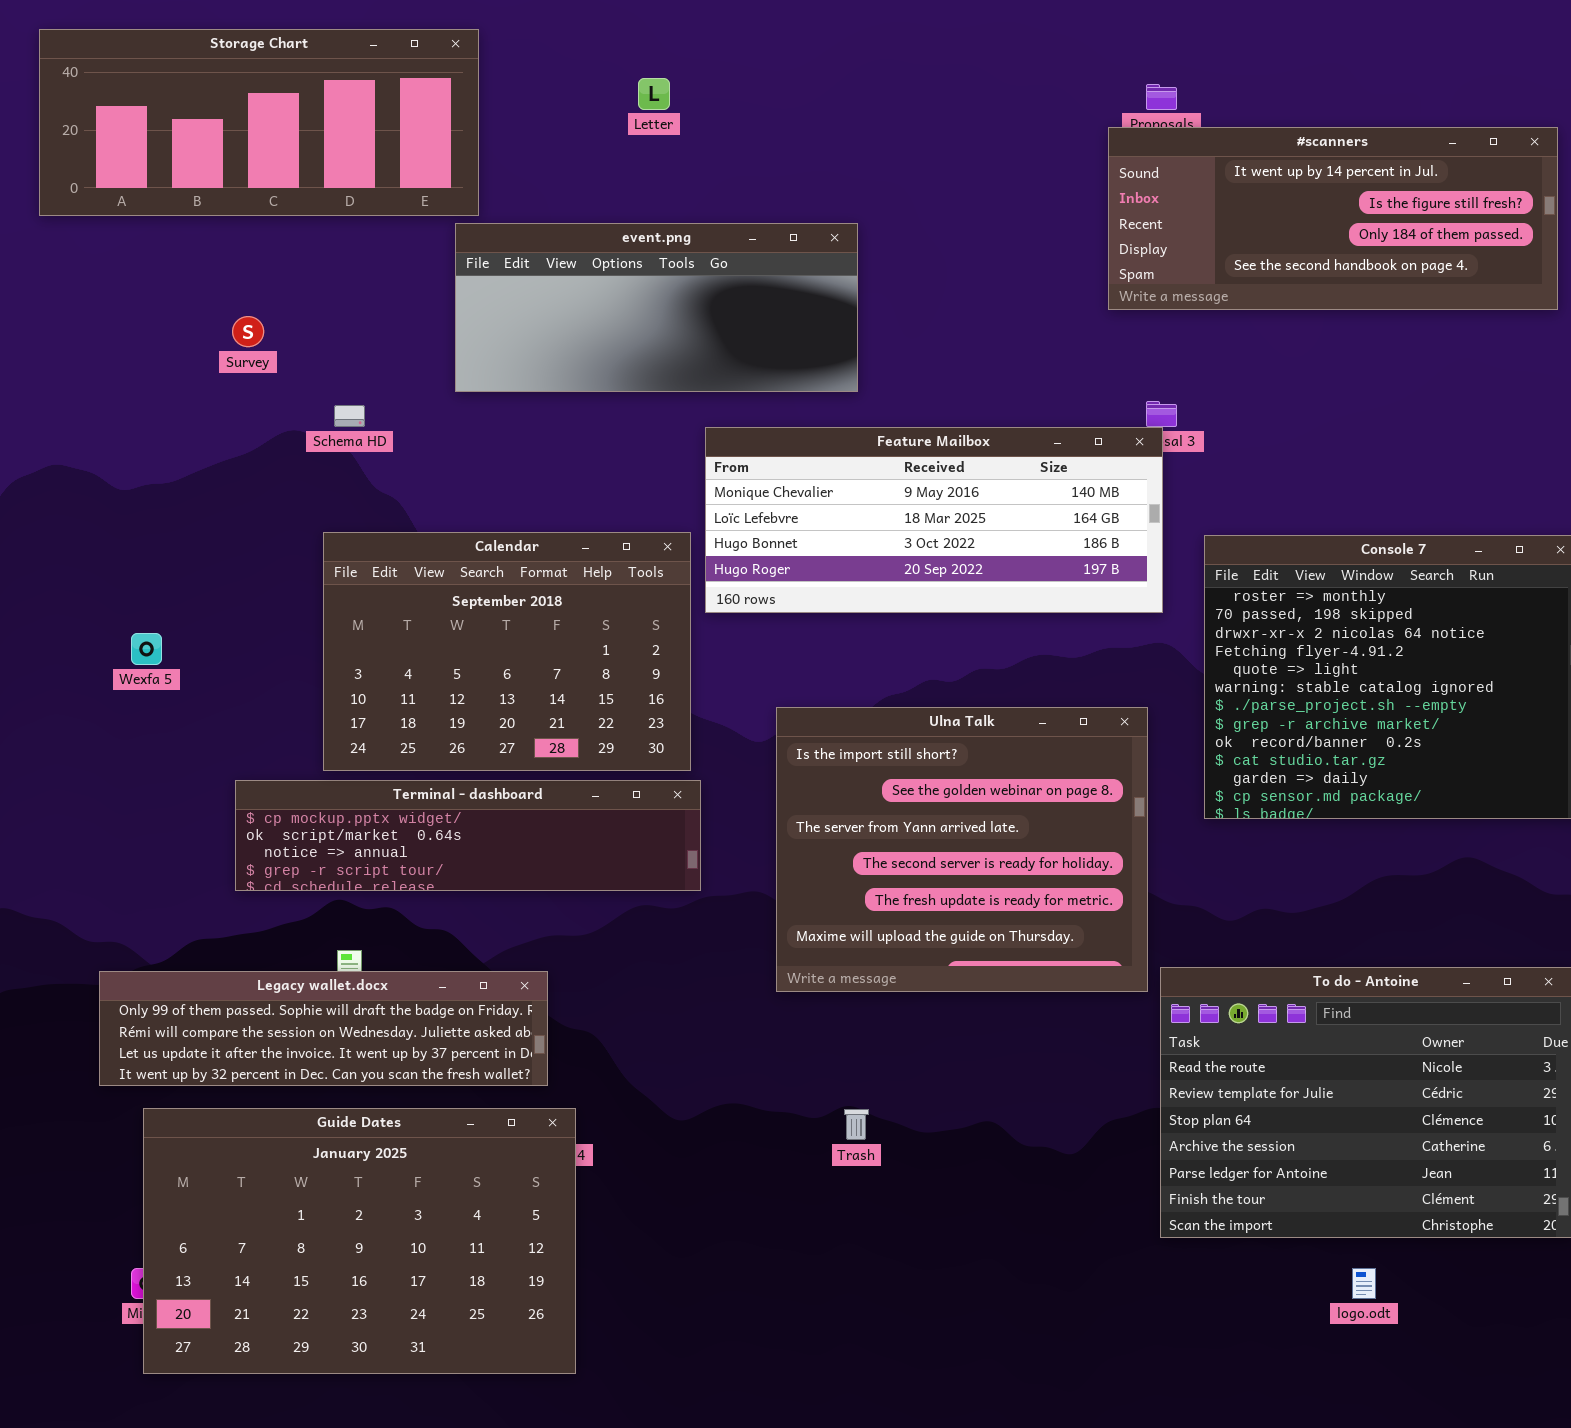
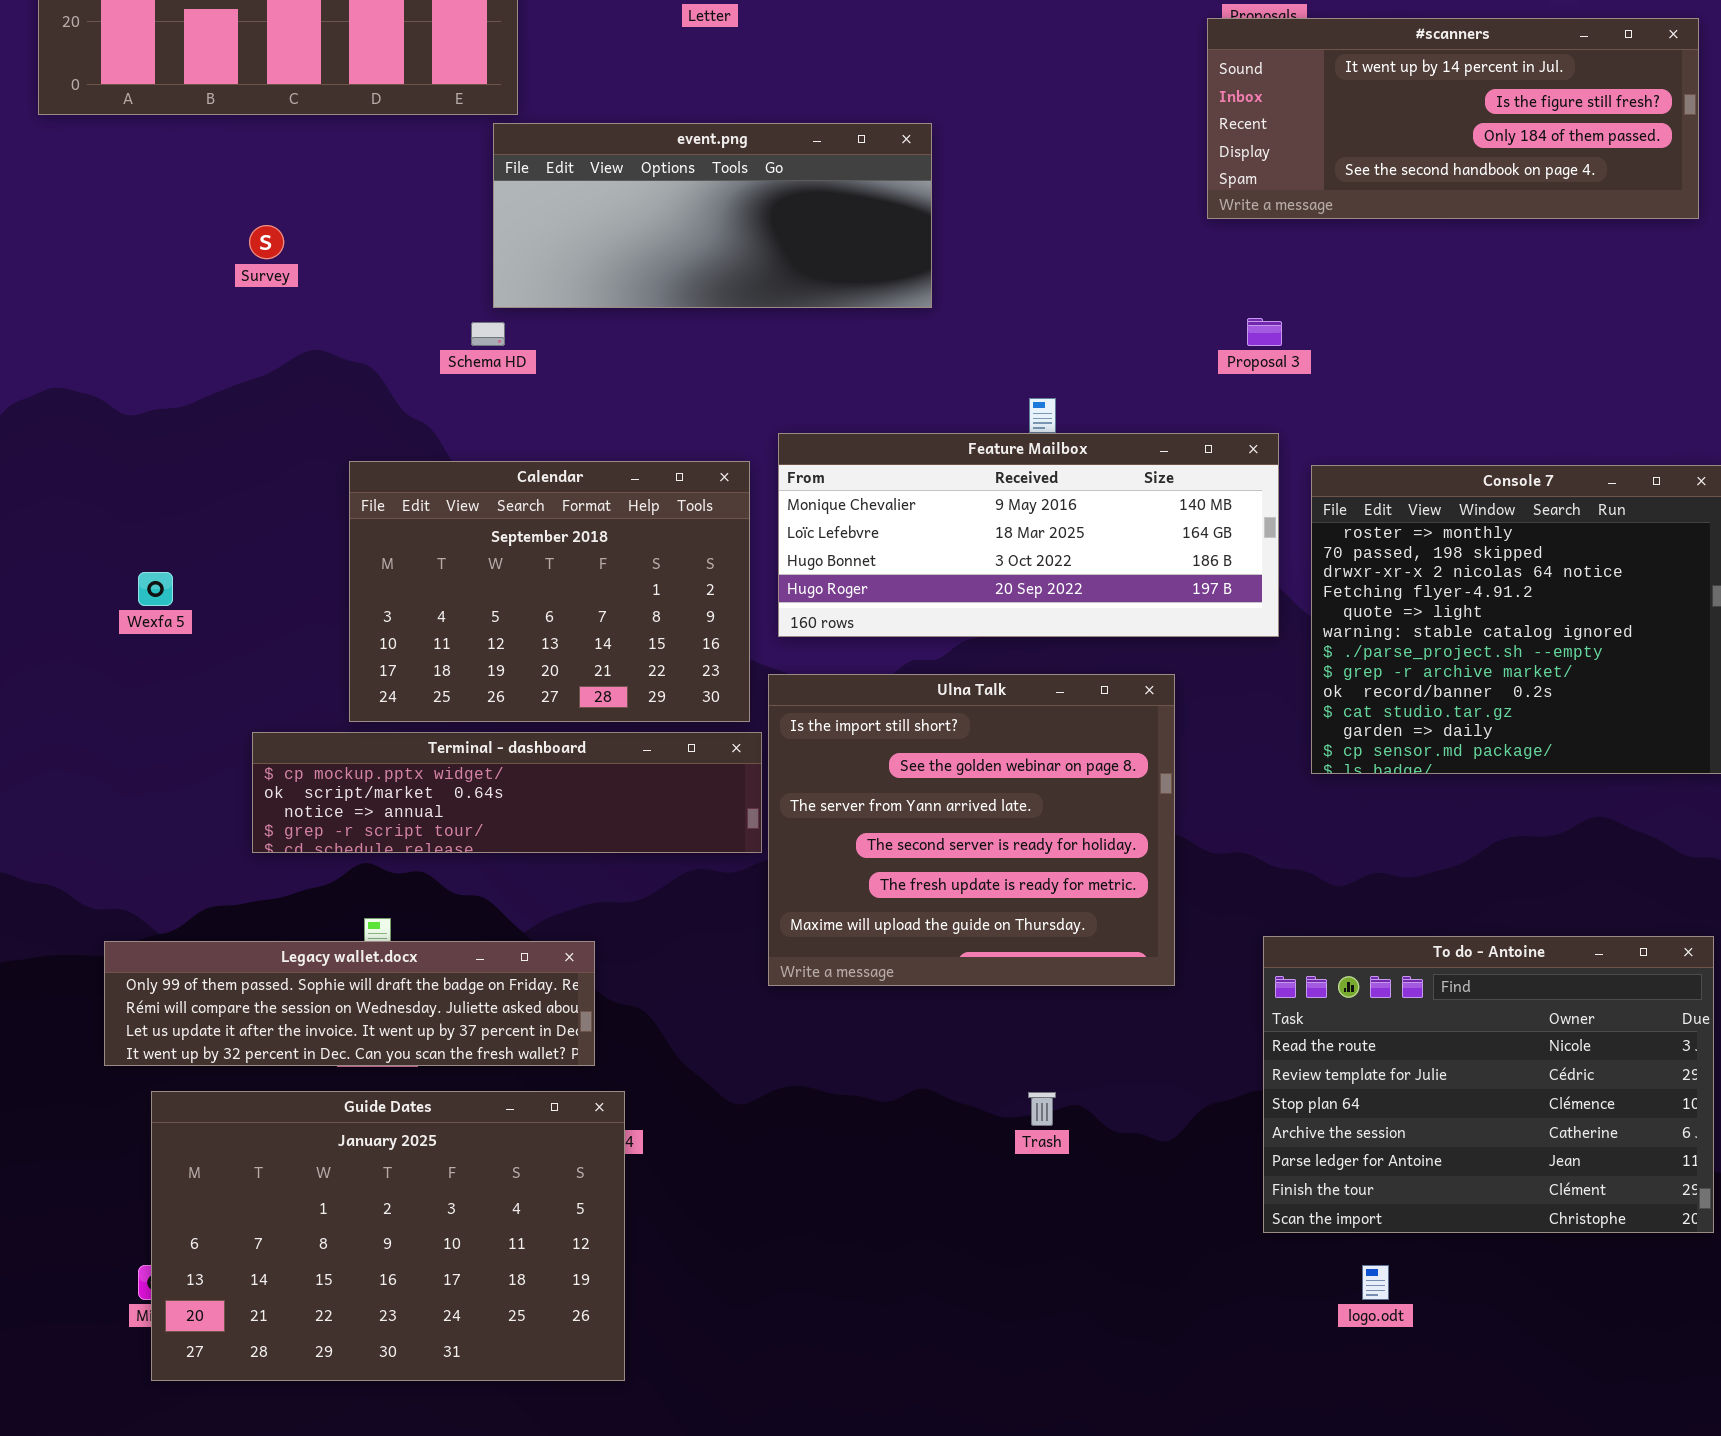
Schema HD: [334,405,365,427] -> [471,322,505,346], moved
Feature Mailbox: [705,427,1163,613] -> [778,433,1279,637], moved
Ulna Talk: [776,707,1148,992] -> [768,674,1175,986], moved
Trash: [844,1109,869,1140] -> [1028,1092,1056,1126], moved
logo.odt: [1352,1268,1376,1299] -> [1362,1265,1389,1300], moved

